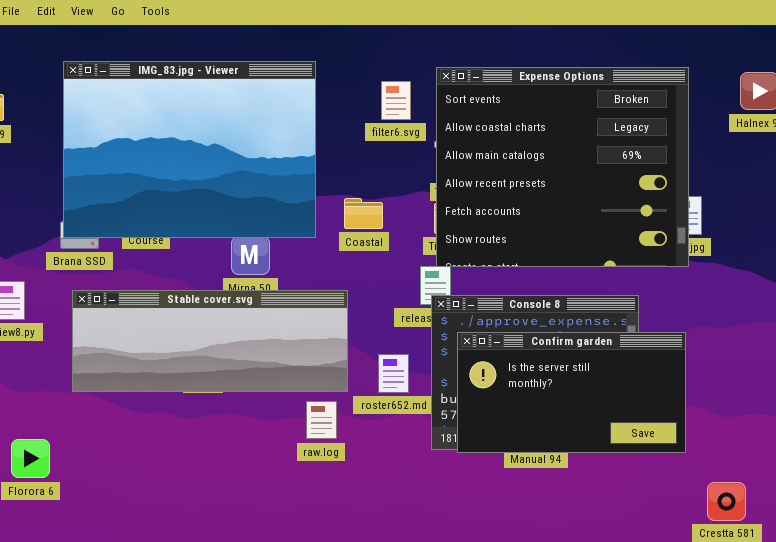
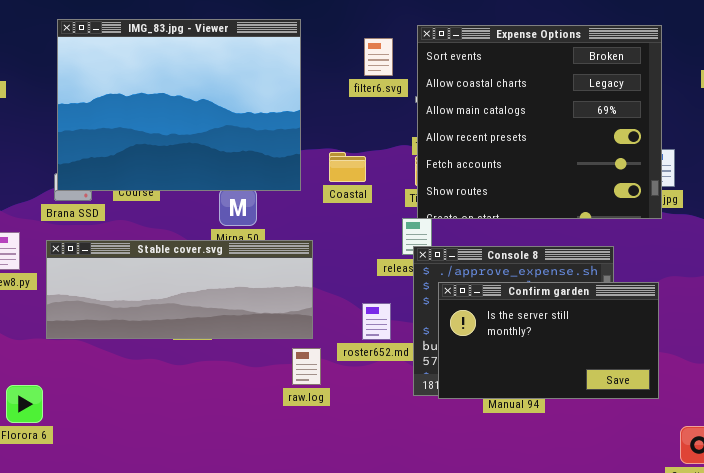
Stable cover.svg: [72,290,348,392] -> [46,240,313,339], moved

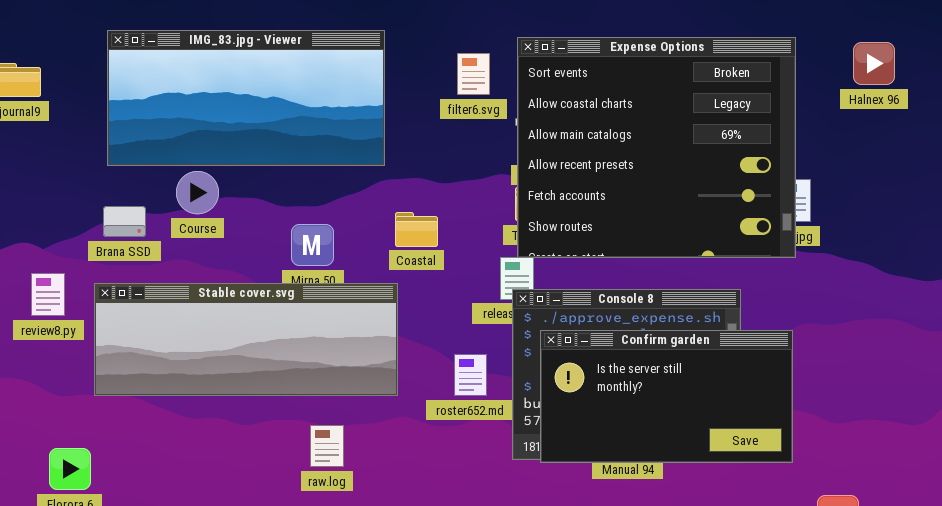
IMG_83.jpg - Viewer: [57,19,301,191] -> [107,30,385,166], resized
Coastal: [329,152,366,182] -> [395,212,438,247], moved
raw.log: [292,348,321,385] -> [310,425,344,467], moved

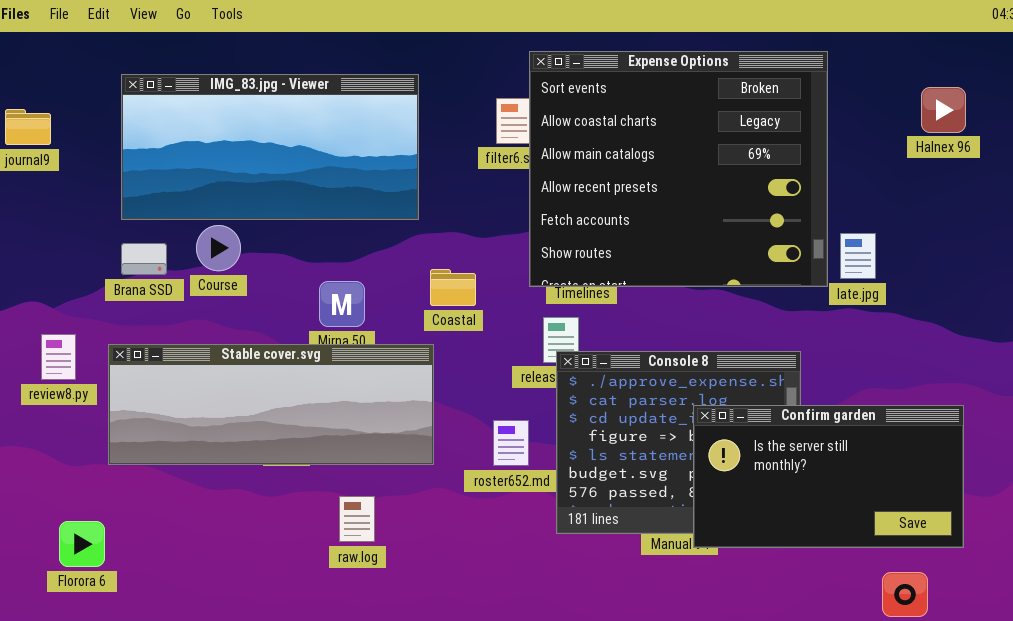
Expense Options: [517,37,796,258] -> [529,51,828,287], moved
Brana SSD: [103,206,146,237] -> [121,243,167,275], moved
Confirm garden: [540,330,793,463] -> [693,405,964,548], moved

